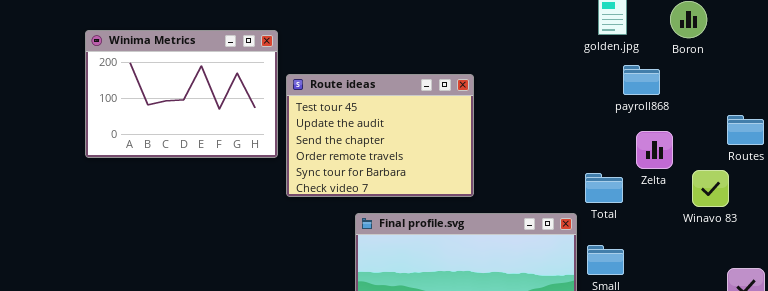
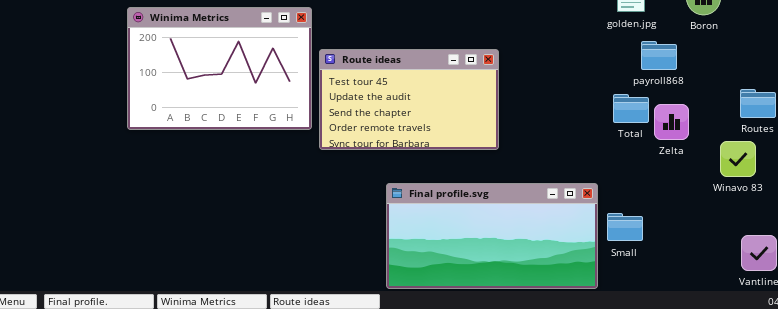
Route ideas: [286,74,474,197] -> [319,49,499,150], resized
Winavo 83: [692,170,729,207] -> [720,141,756,177], moved
Total: [585,173,623,203] -> [613,94,649,123], moved

